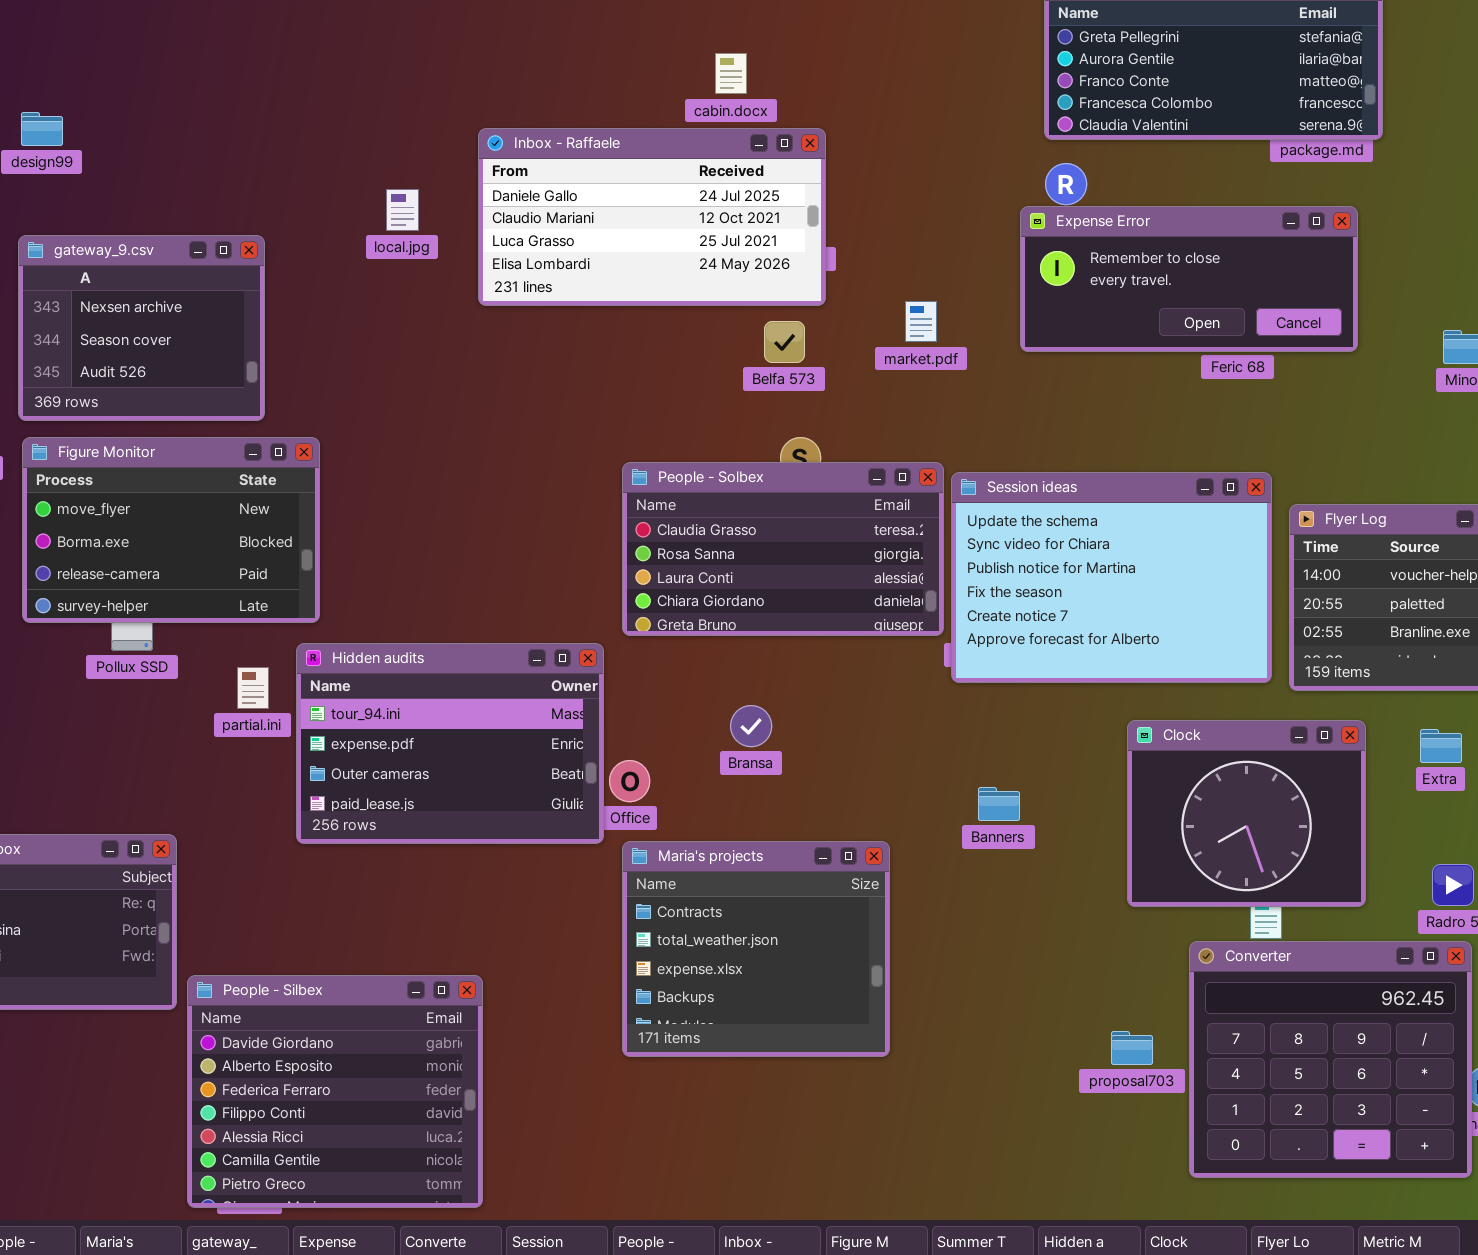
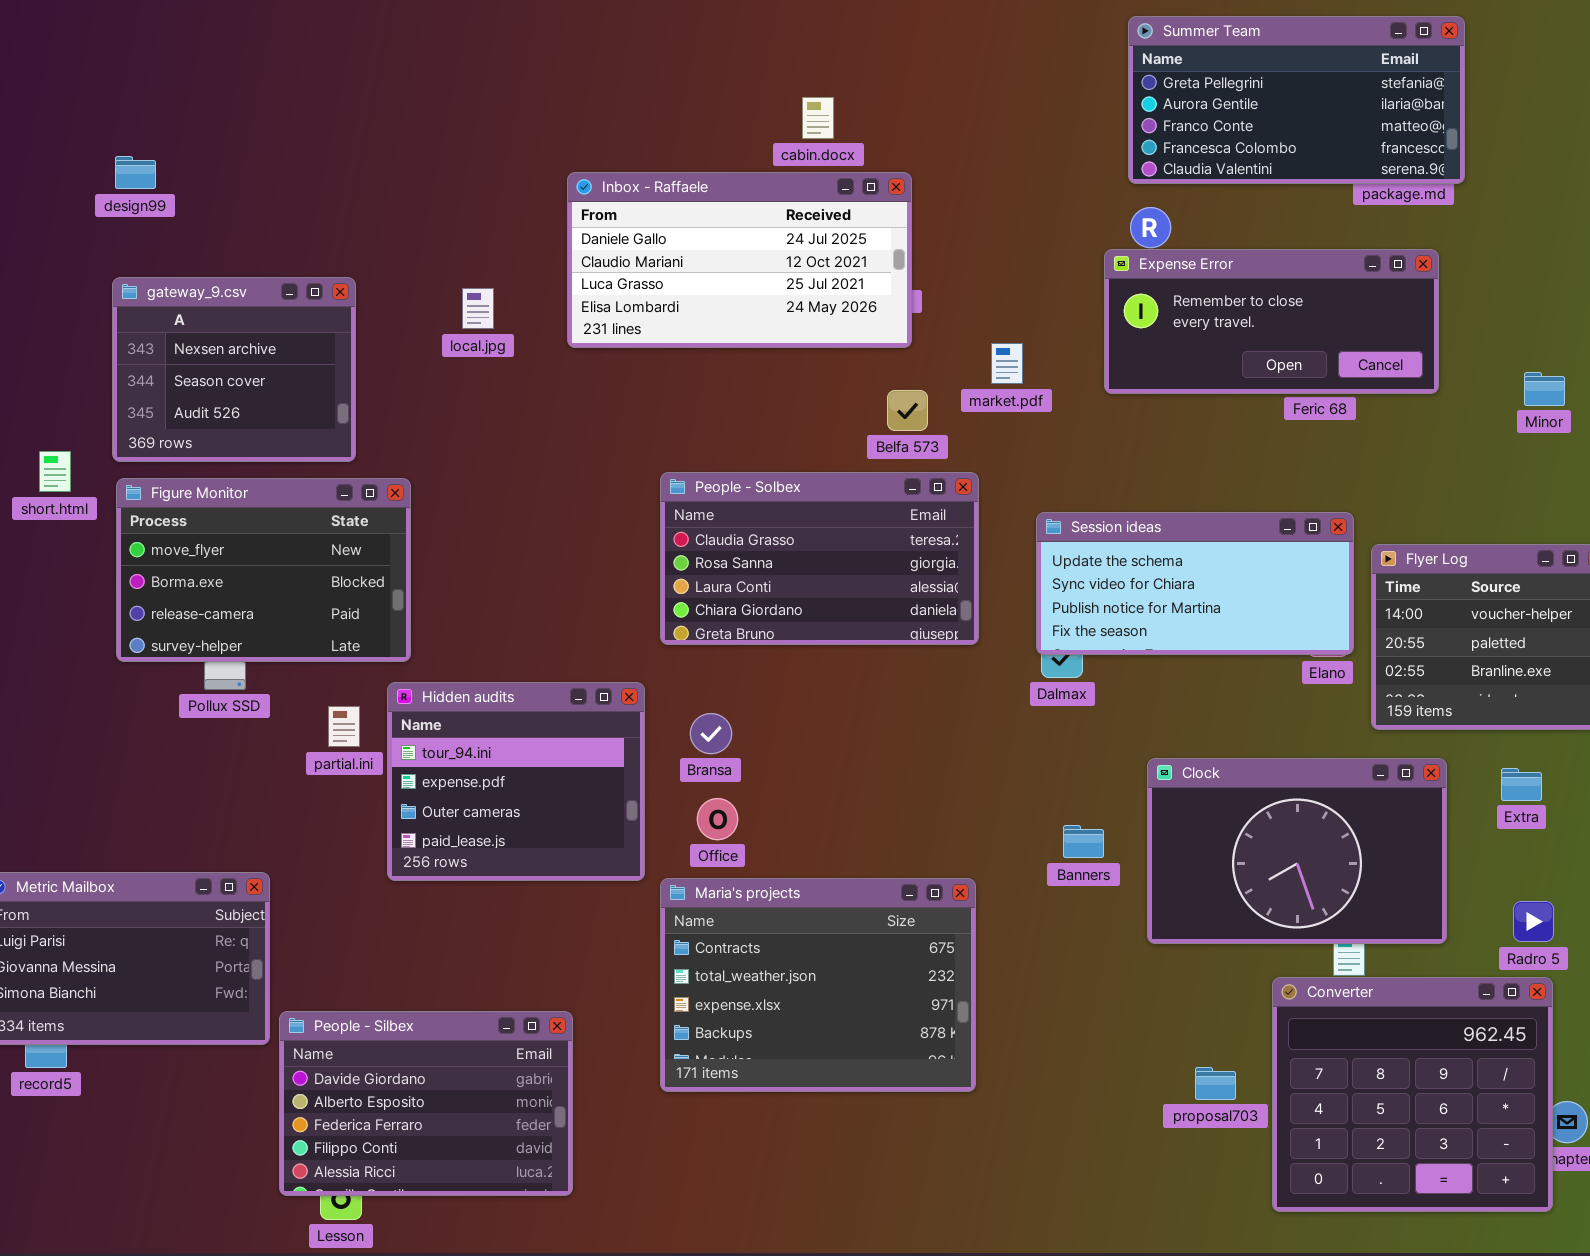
local.jpg: [386,189,419,231] -> [462,288,494,329], moved
Belfa 573: [764,321,805,363] -> [887,390,928,431], moved
People - Solbex: [622,462,944,636] -> [660,472,979,645], moved
Session ideas: [951,472,1272,683] -> [1036,512,1354,655], resized
Hidden audits: [296,643,604,844] -> [387,682,645,881], resized
Bransa: [730,705,772,747] -> [690,713,732,754], moved
Clock: [1127,720,1366,907] -> [1147,758,1447,944], resized
Maria's projects: [622,841,890,1057] -> [660,878,976,1092], resized
People - Silbex: [187,975,483,1208] -> [279,1011,573,1196], resized

